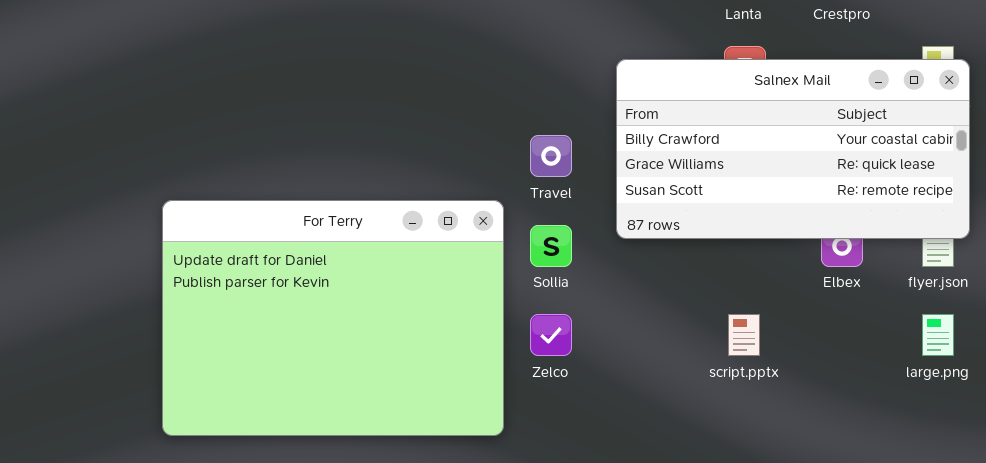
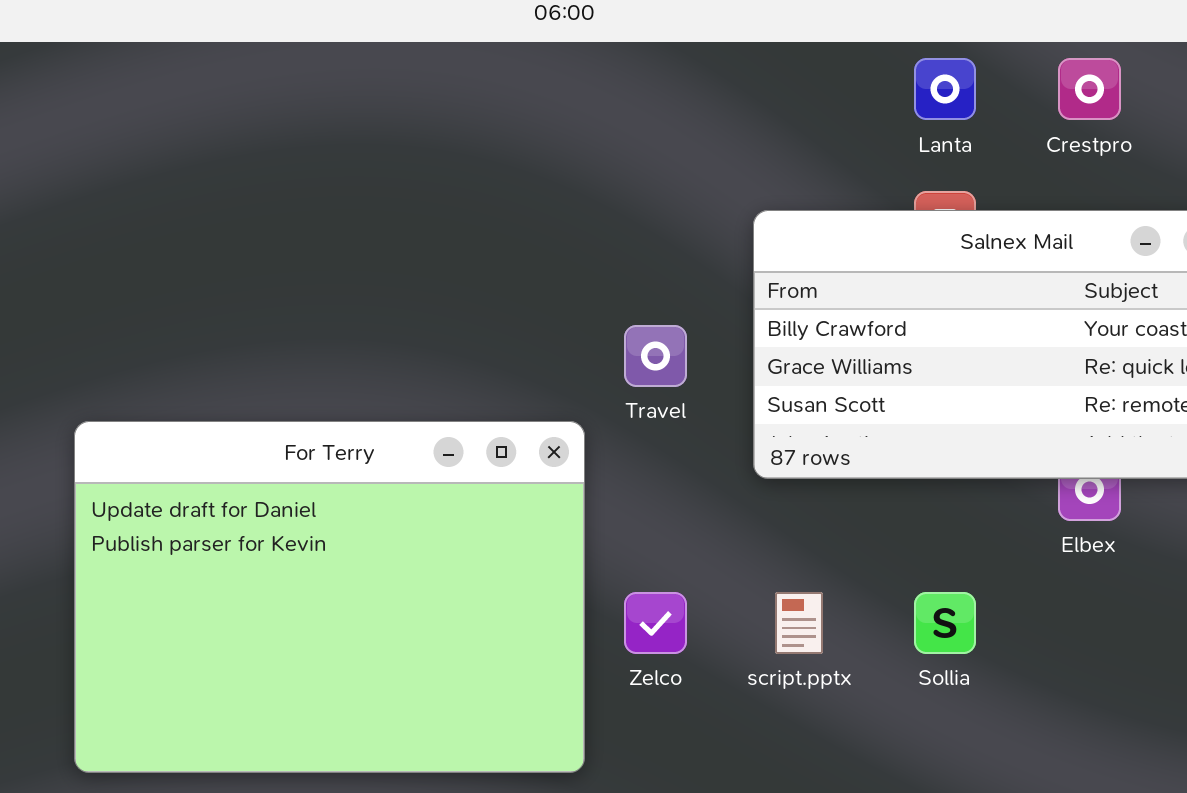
Sollia: [530,225,572,267] -> [914,592,976,654], moved
script.pptx: [728,314,760,356] -> [775,592,823,654], moved

